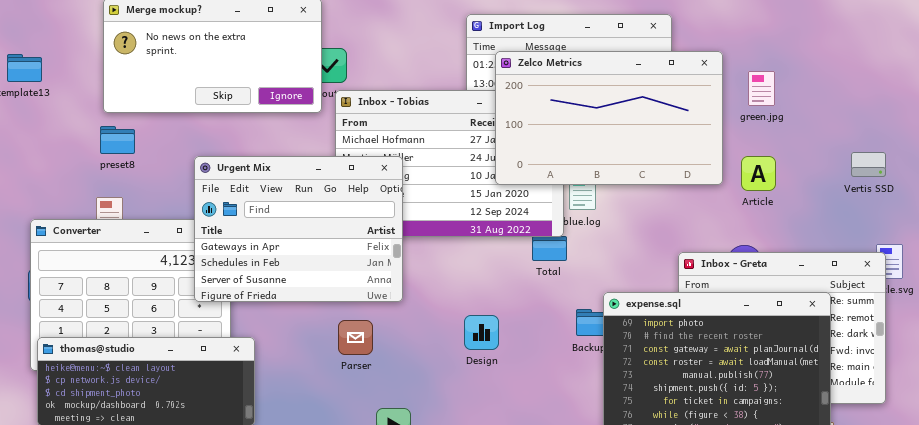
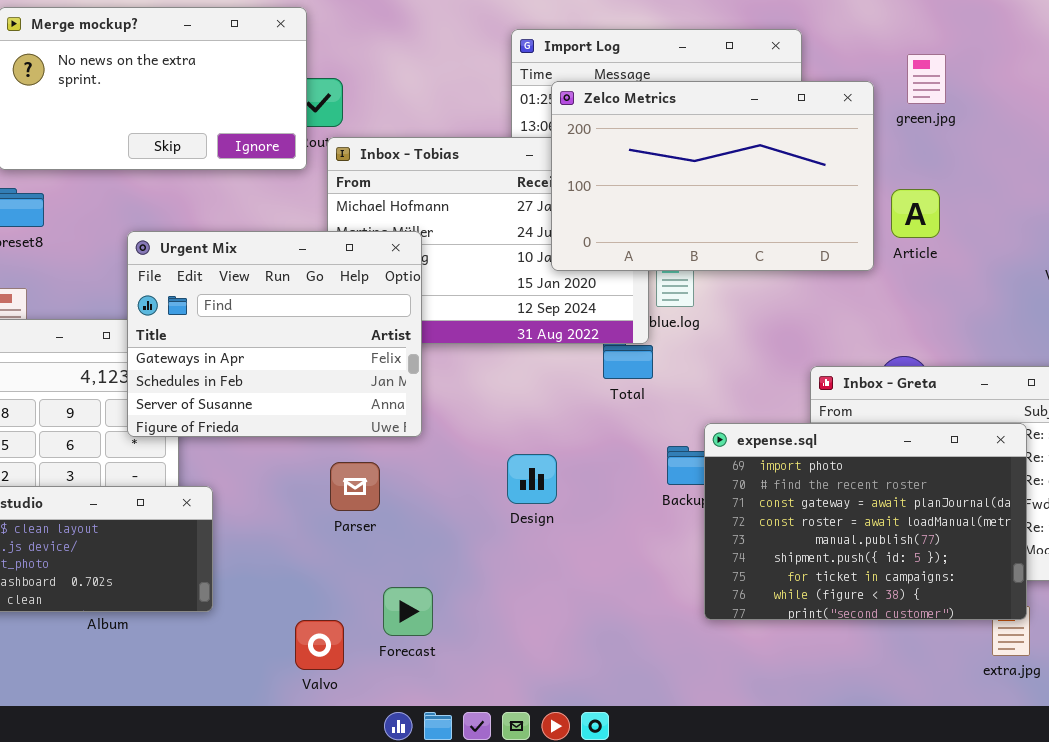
green.jpg: [748,71,775,106] -> [907,54,946,104], moved
Article: [741,156,776,191] -> [891,189,940,238], moved

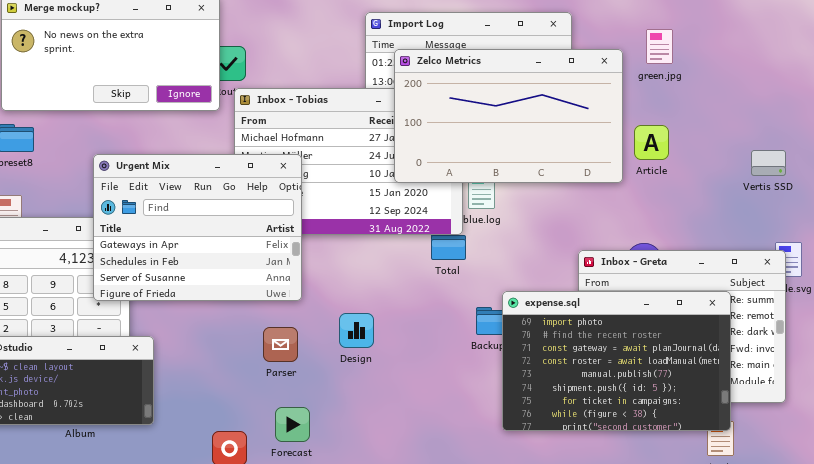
Design: [507,454,557,504] -> [339,313,374,348], moved
Parser: [330,462,380,511] -> [263,327,298,362], moved

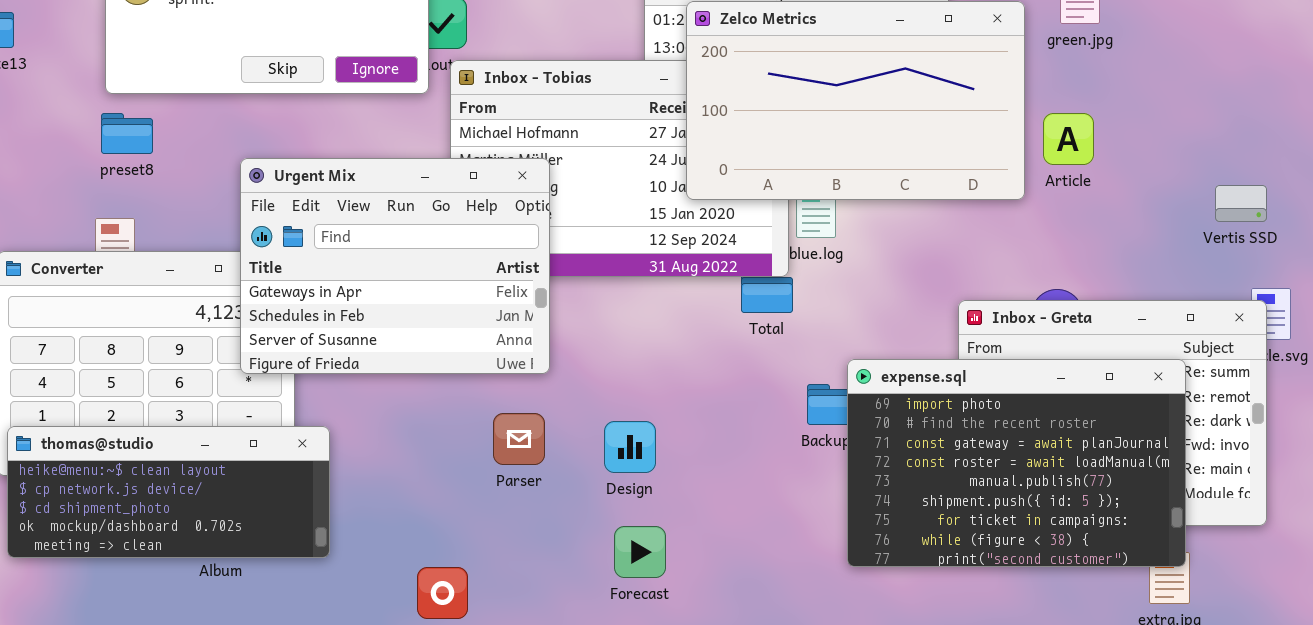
Vertis SSD: [751,150,786,176] -> [1215,185,1267,222], moved
Design: [339,313,374,348] -> [604,421,656,473], moved
Forecast: [275,407,310,442] -> [614,526,666,578], moved

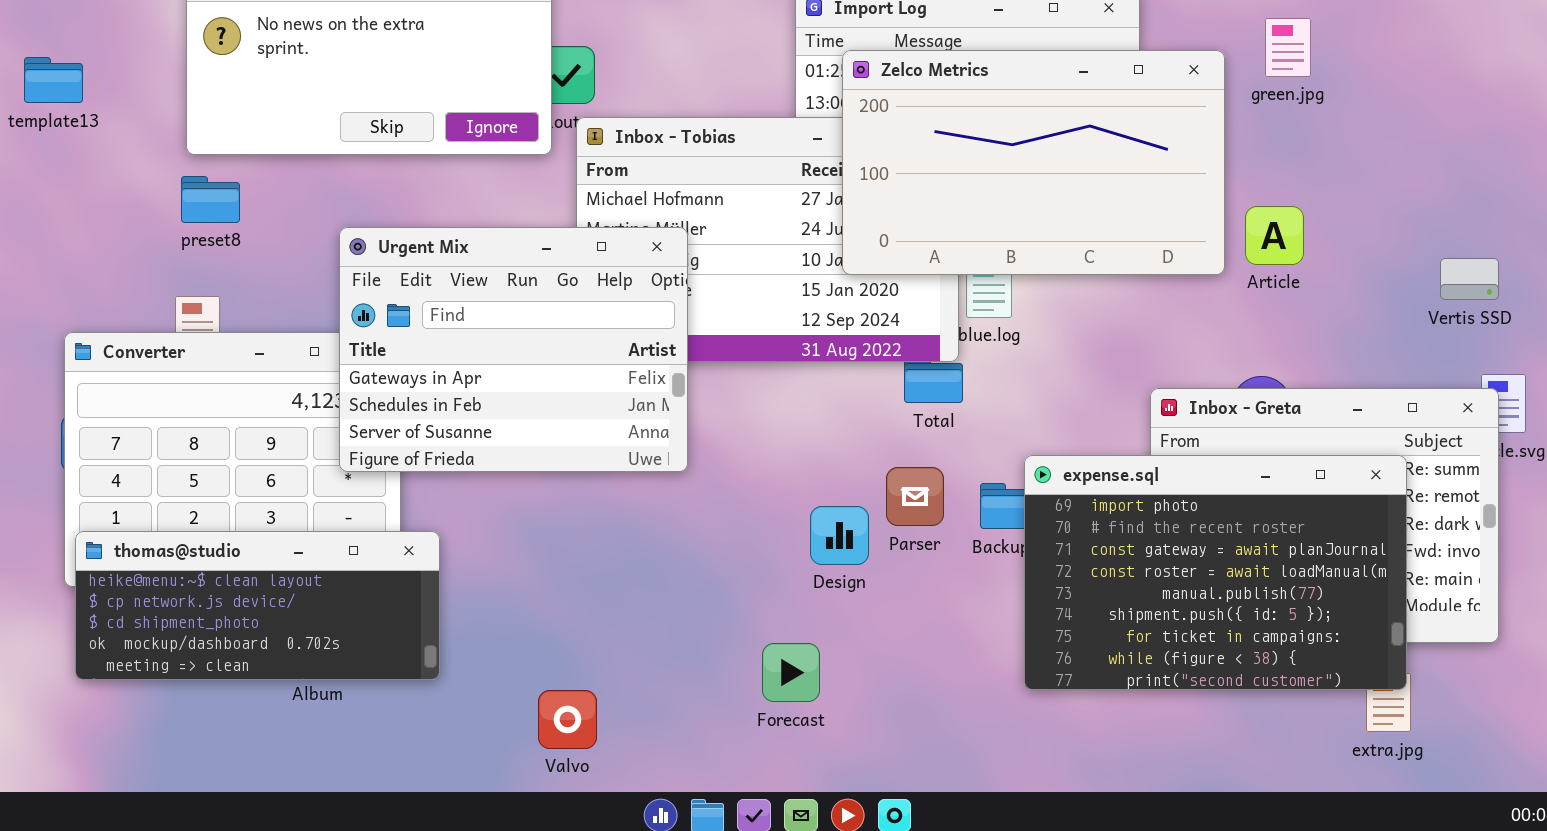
Article: [1043,113,1094,165] -> [1245,206,1304,265], moved
Parser: [493,413,545,465] -> [886,467,944,526], moved
Design: [604,421,656,473] -> [810,506,869,565], moved

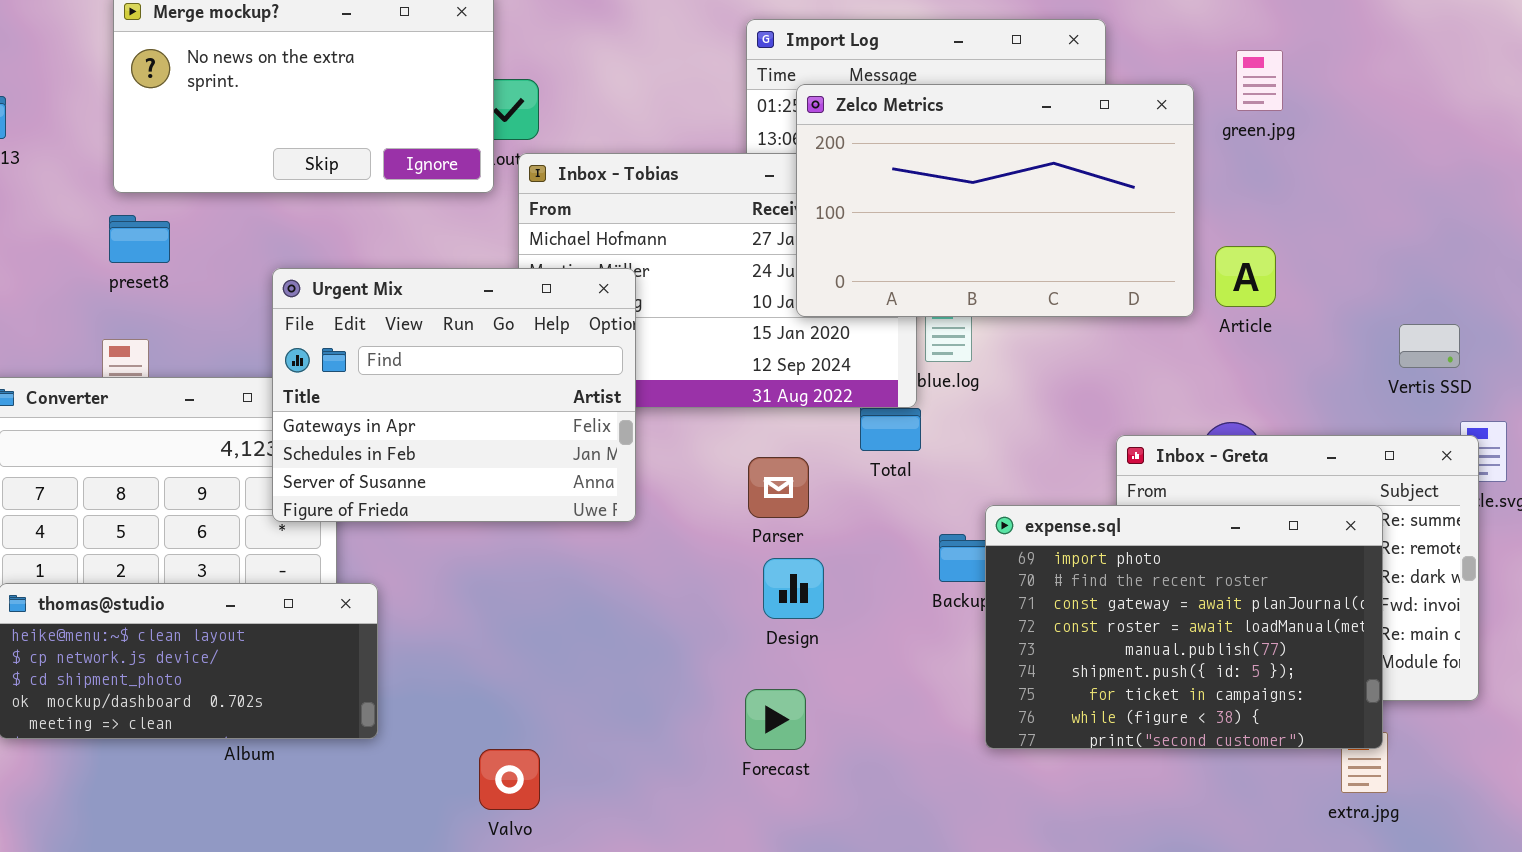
Vertis SSD: [1440,258,1499,300] -> [1399,324,1460,368], moved
Parser: [886,467,944,526] -> [748,457,809,518], moved
Forecast: [762,643,820,702] -> [745,689,806,750], moved

